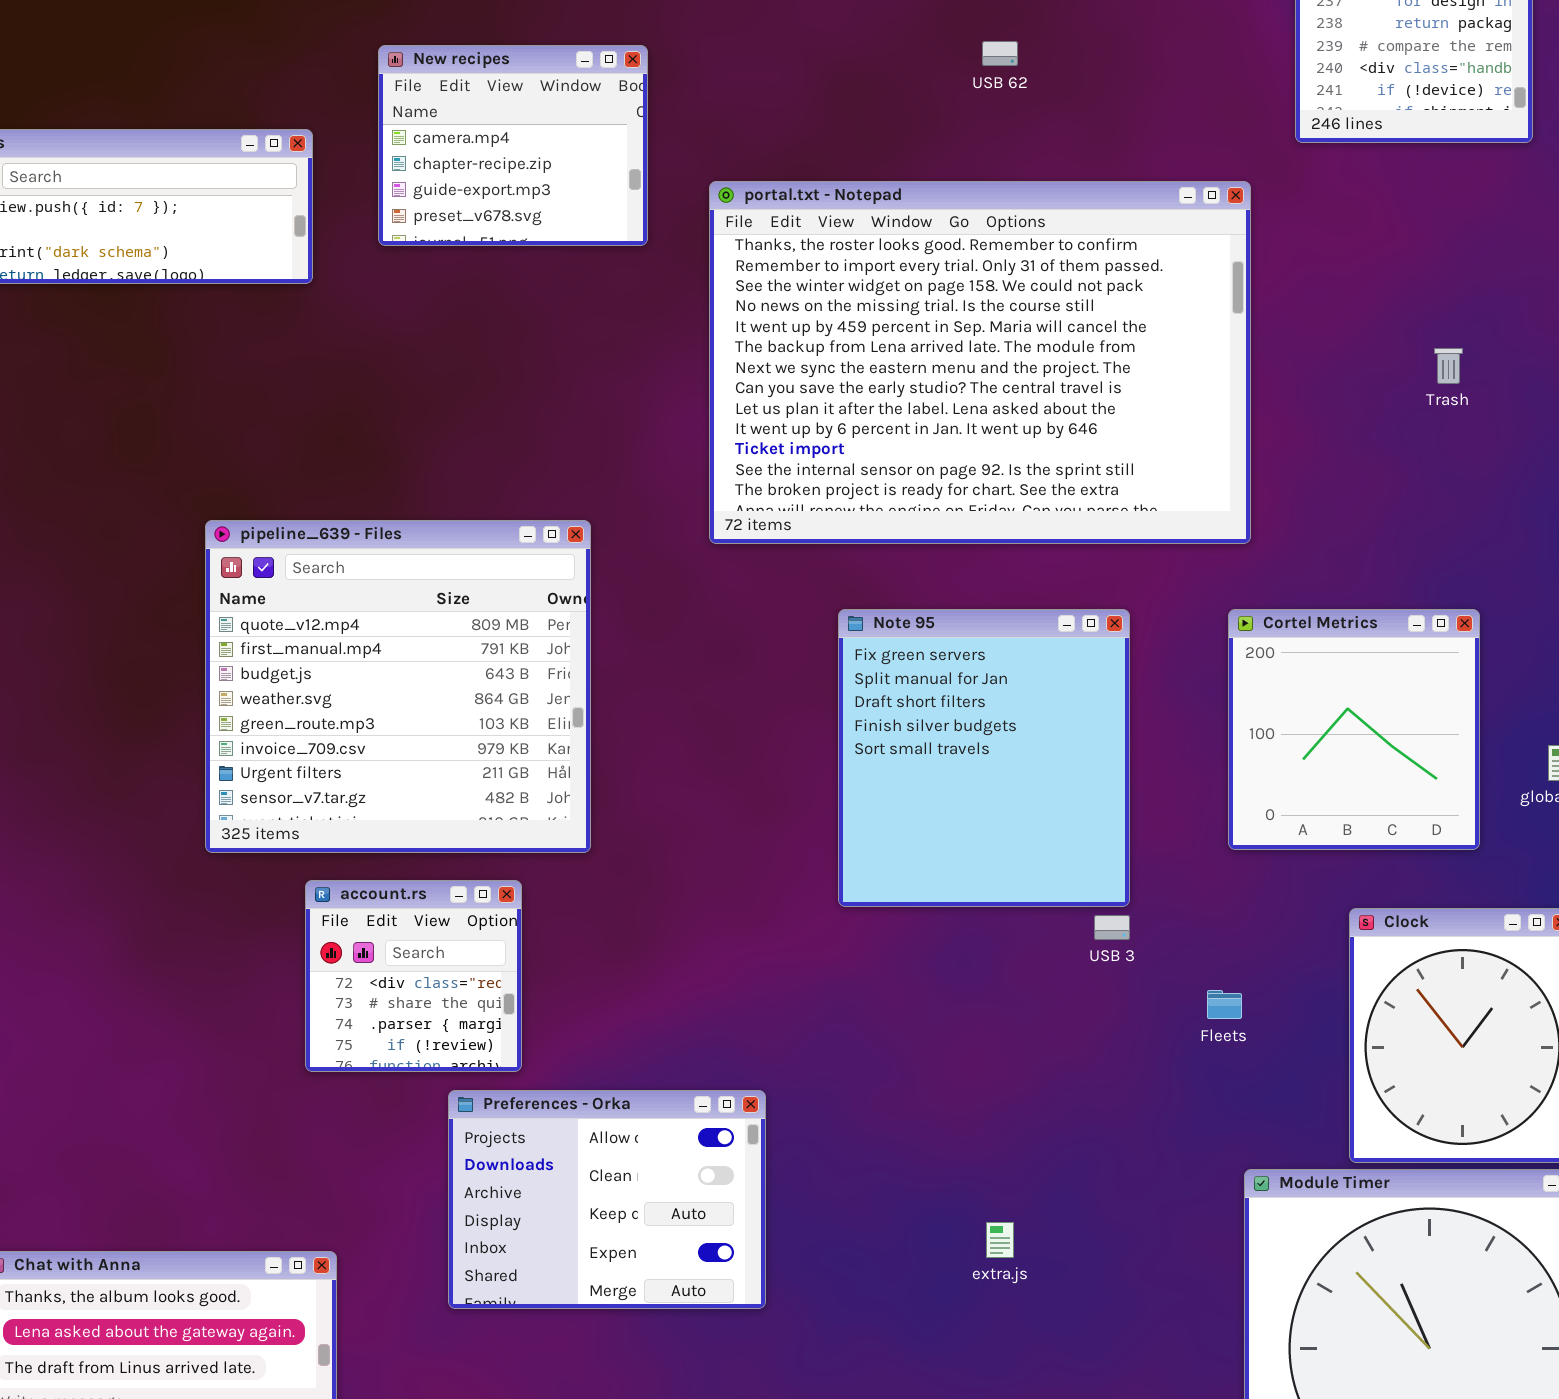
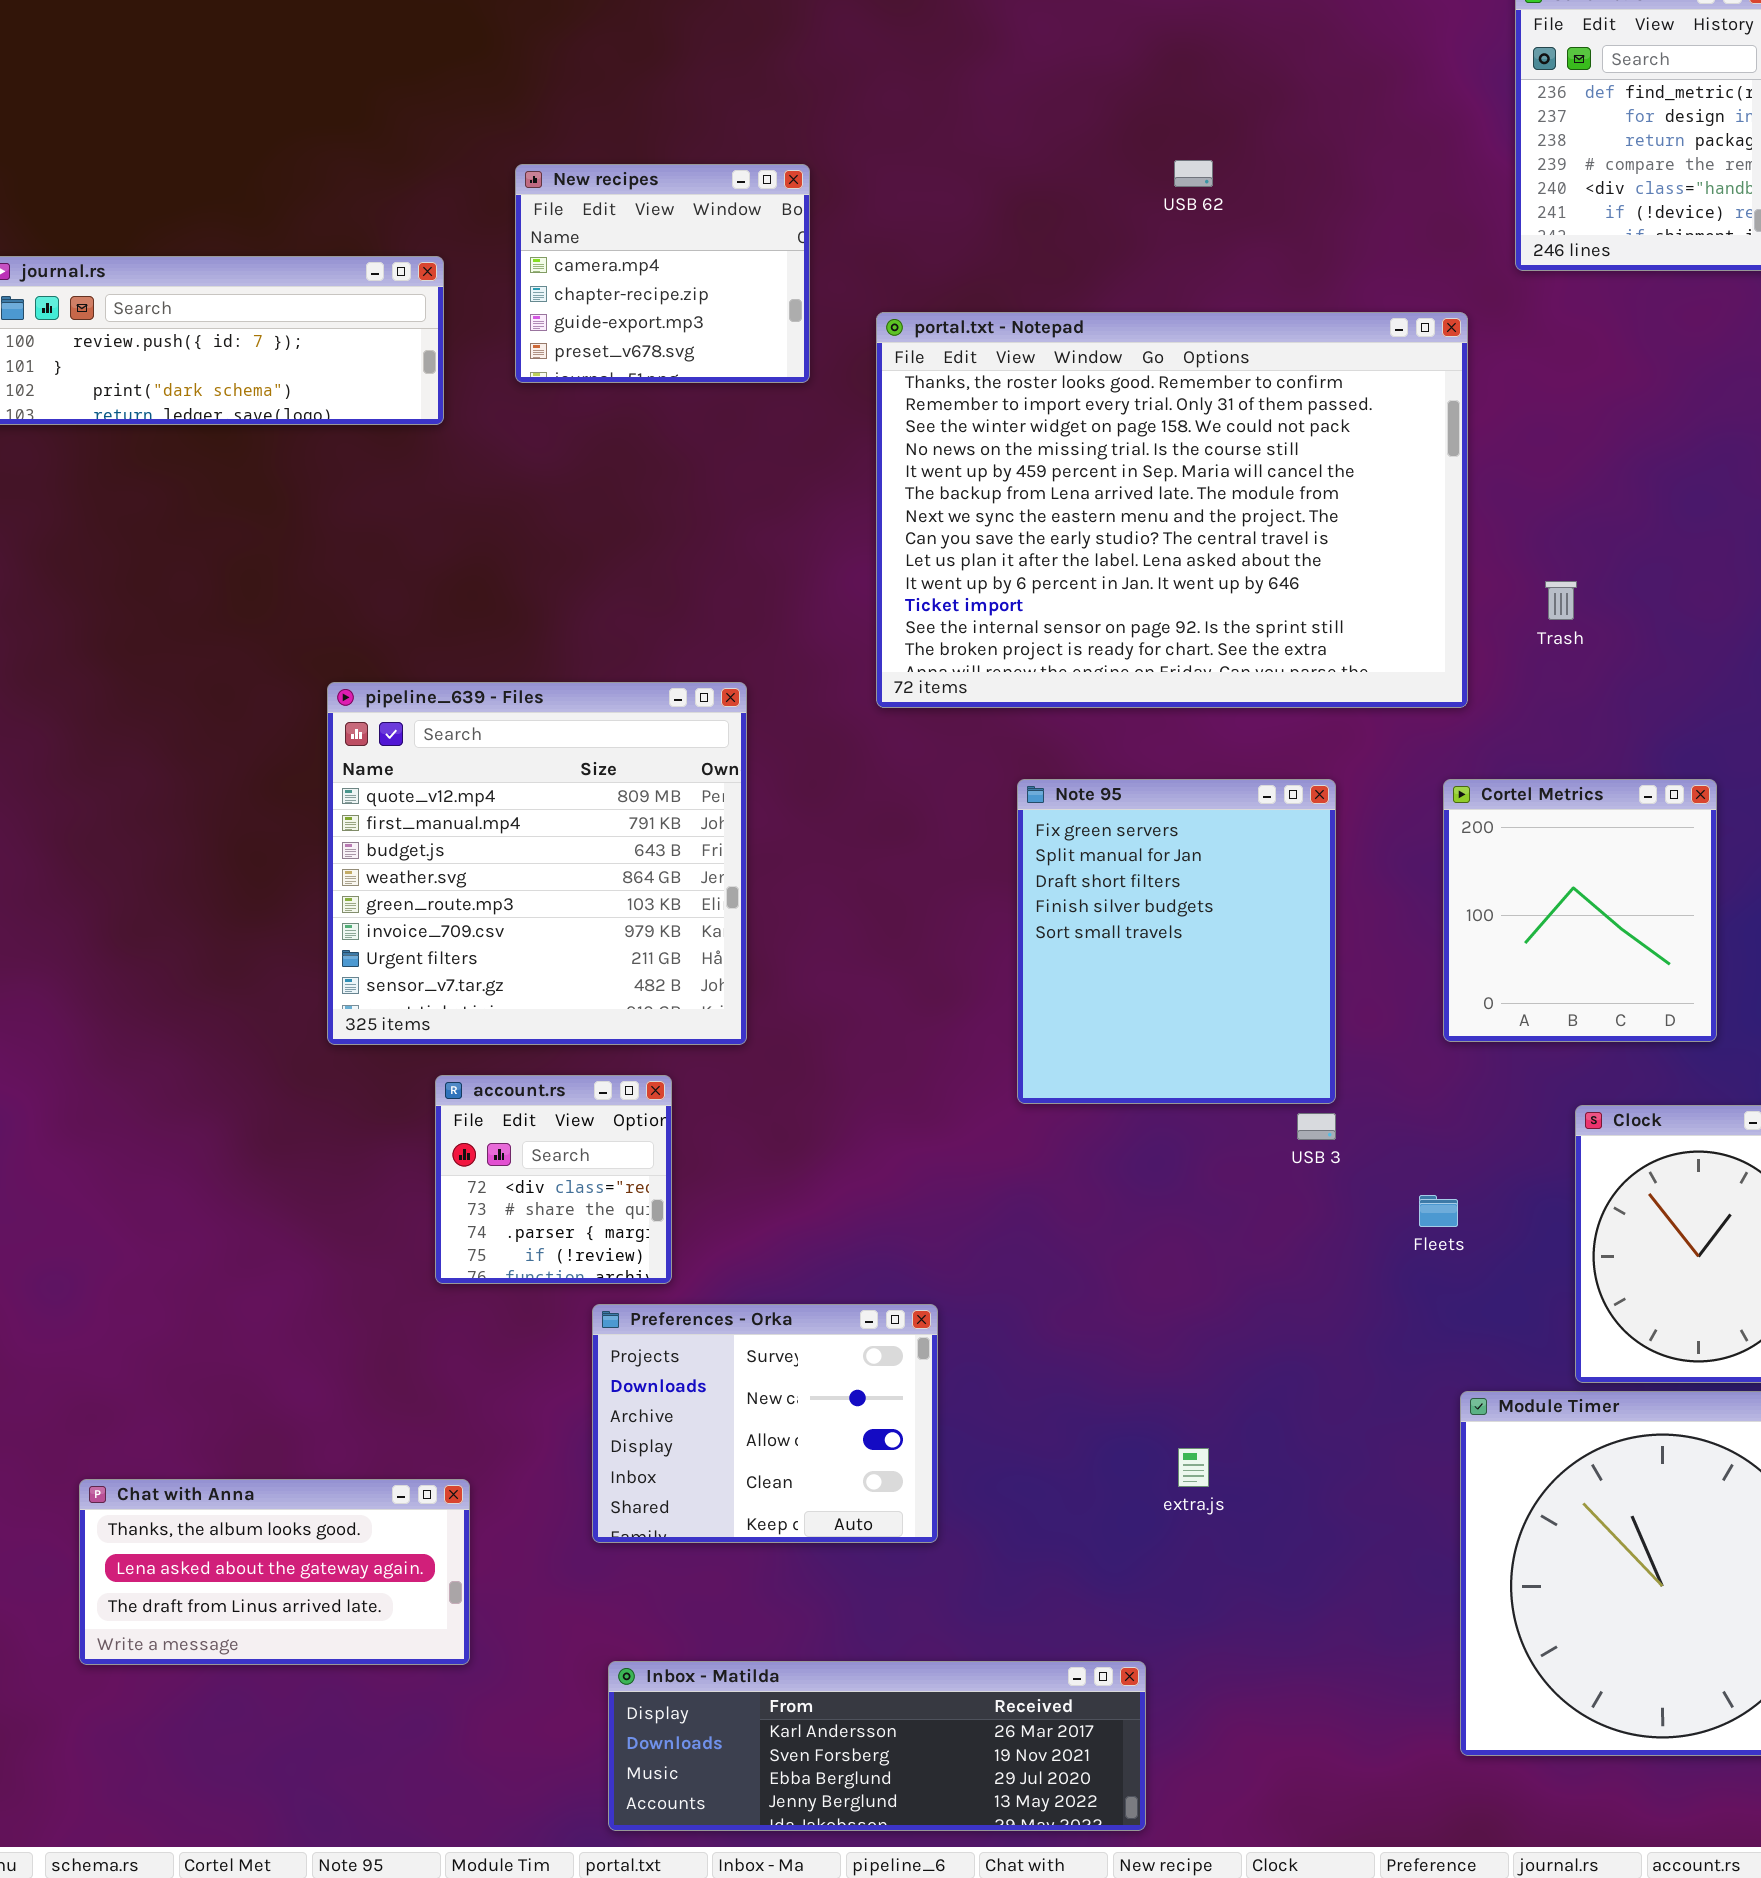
Trash: [1434,348,1463,384] -> [1545,581,1577,620], moved
Preferences - Orka: [448,1090,766,1309] -> [592,1304,938,1543], scrolled up 2 rows

